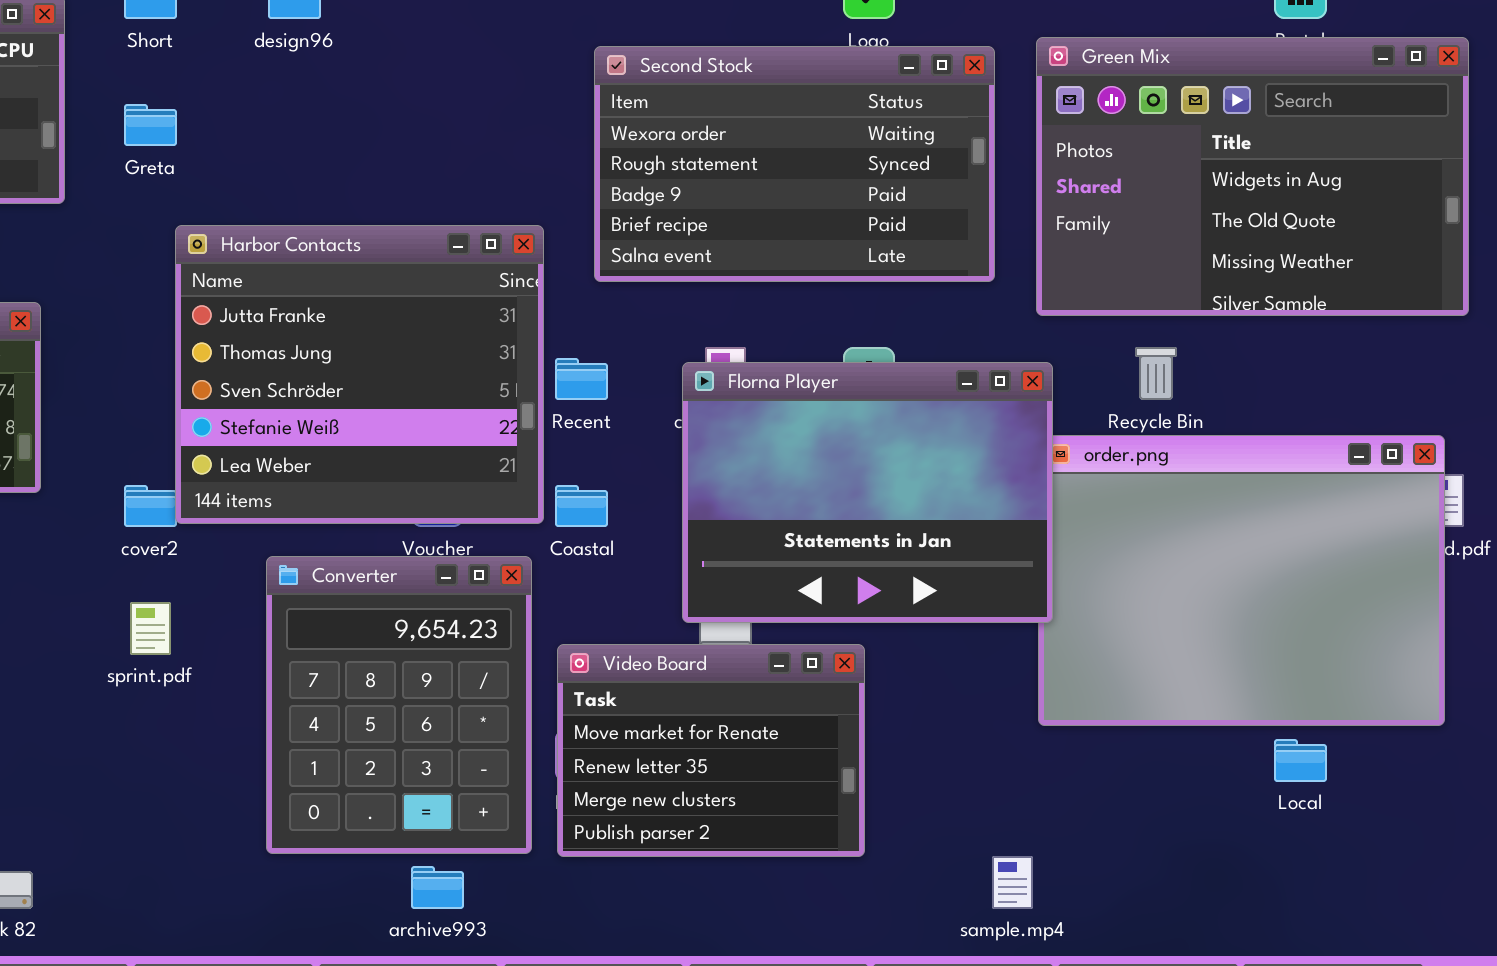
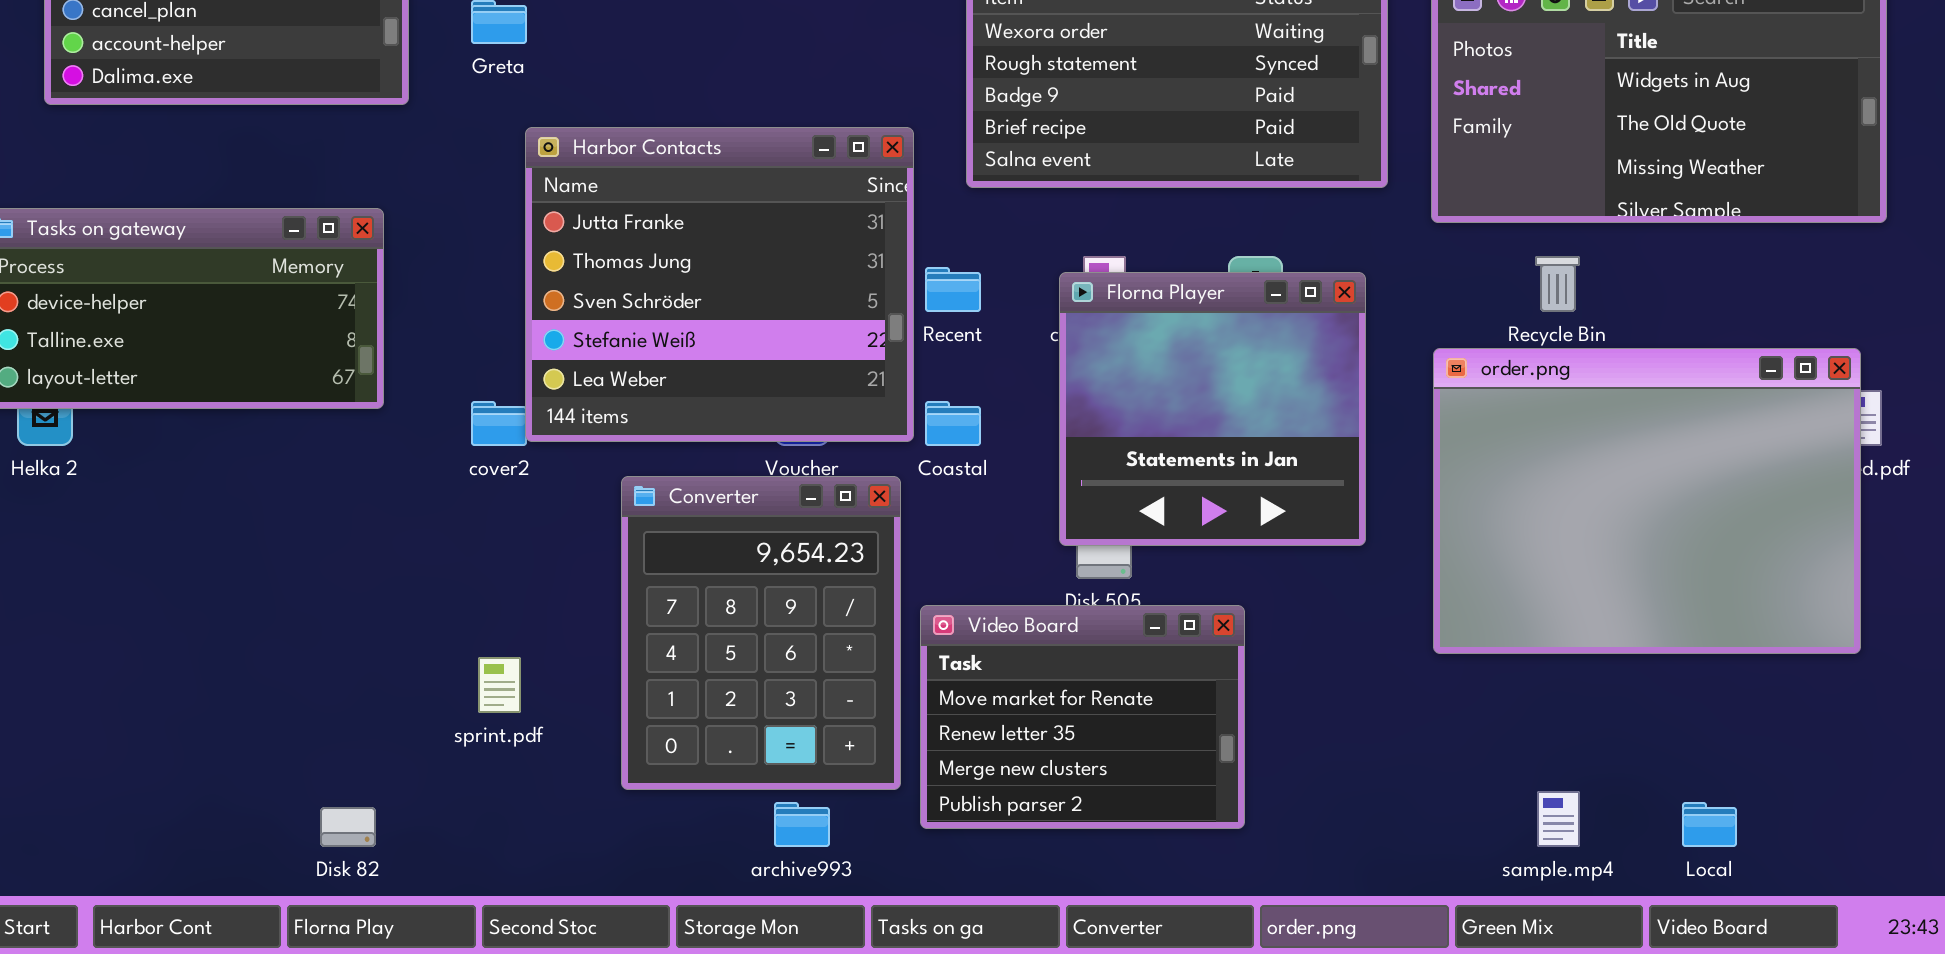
Florna Player: [682,362,1053,623] -> [1059,272,1366,546], resized
sprint.pdf: [130,602,171,655] -> [478,657,521,713], moved
Video Board: [557,644,865,857] -> [920,605,1245,829], moved
Local: [1274,739,1327,782] -> [1682,802,1737,847], moved
sample.mp4: [992,856,1033,909] -> [1537,791,1580,847], moved

